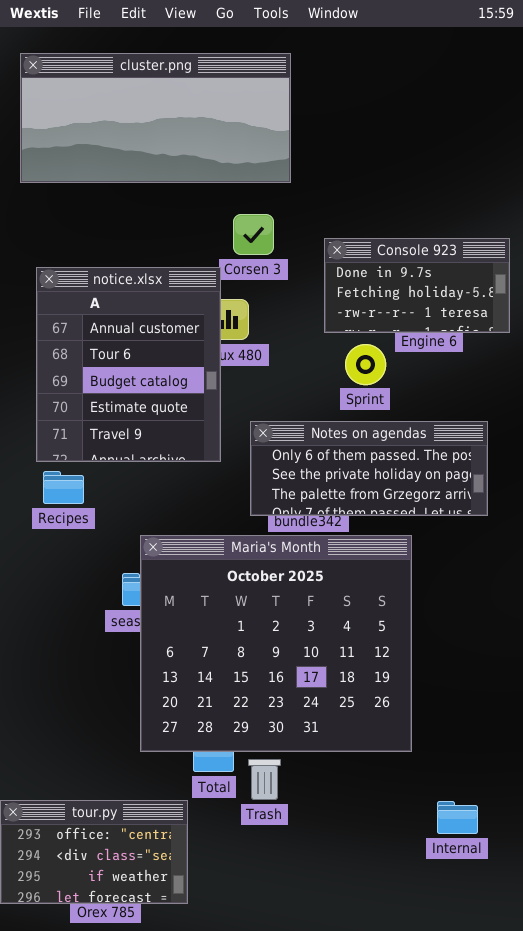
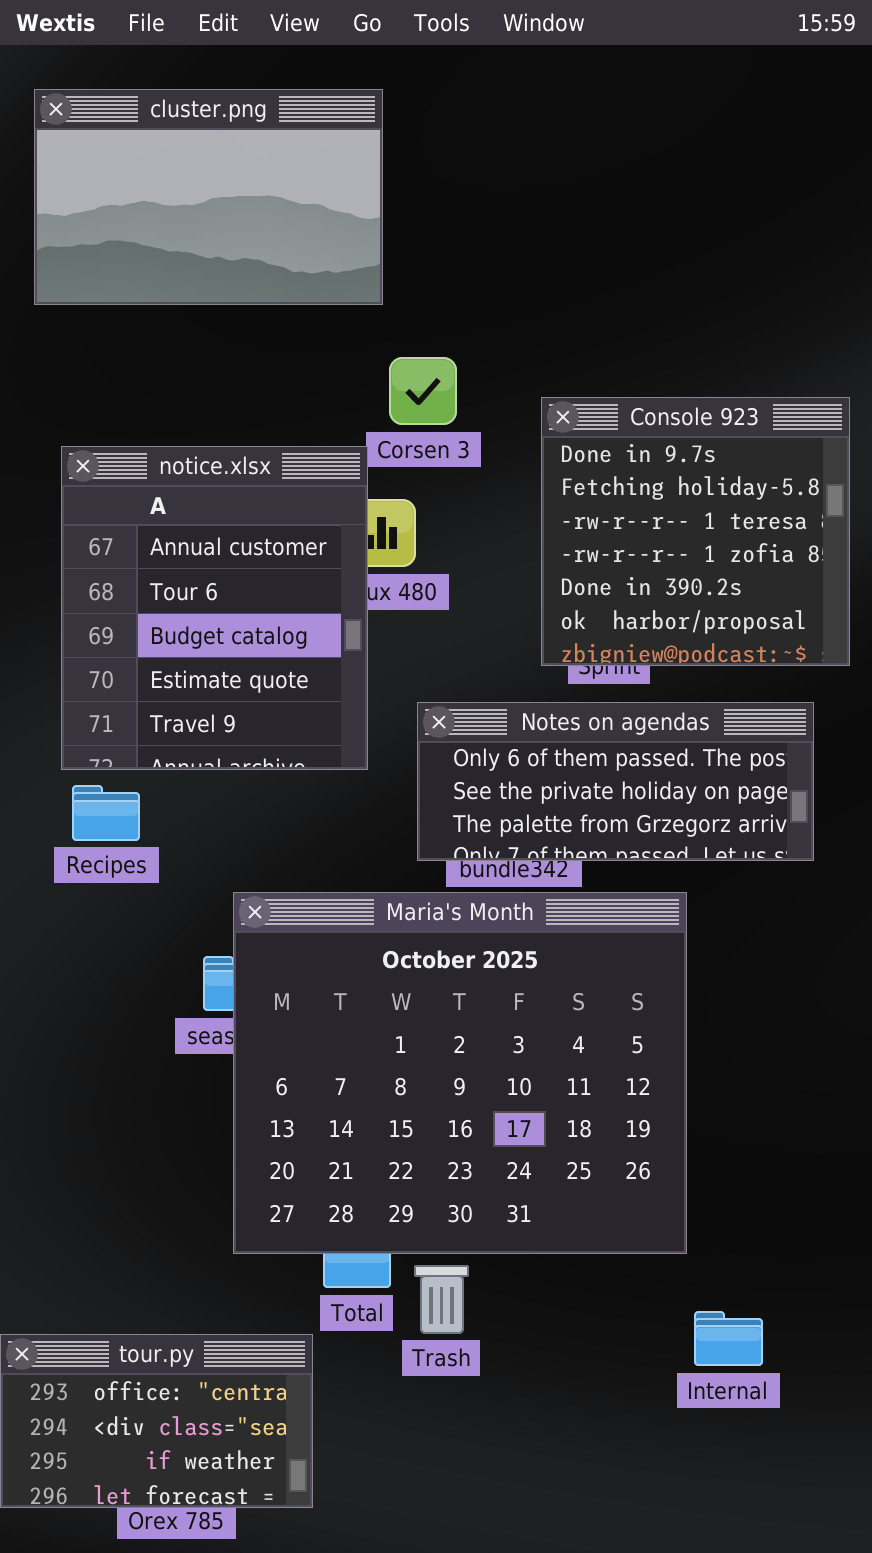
cluster.png: [20,53,291,183] -> [34,89,383,305], resized
Console 923: [324,238,510,333] -> [541,397,850,666], resized
Internal: [437,801,478,834] -> [694,1311,763,1366], moved

